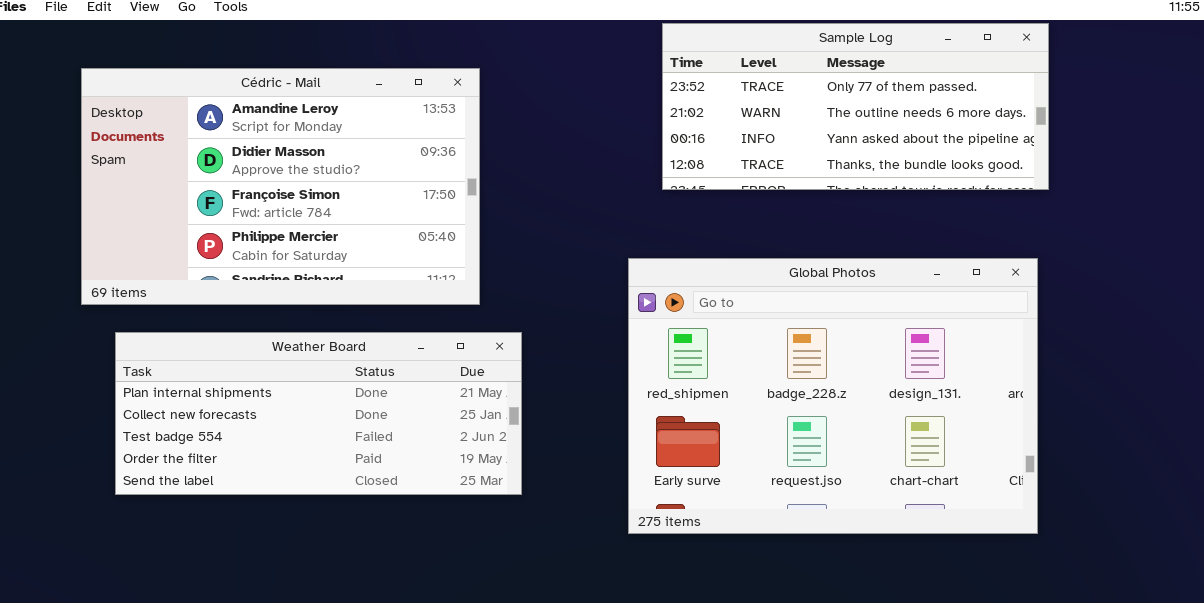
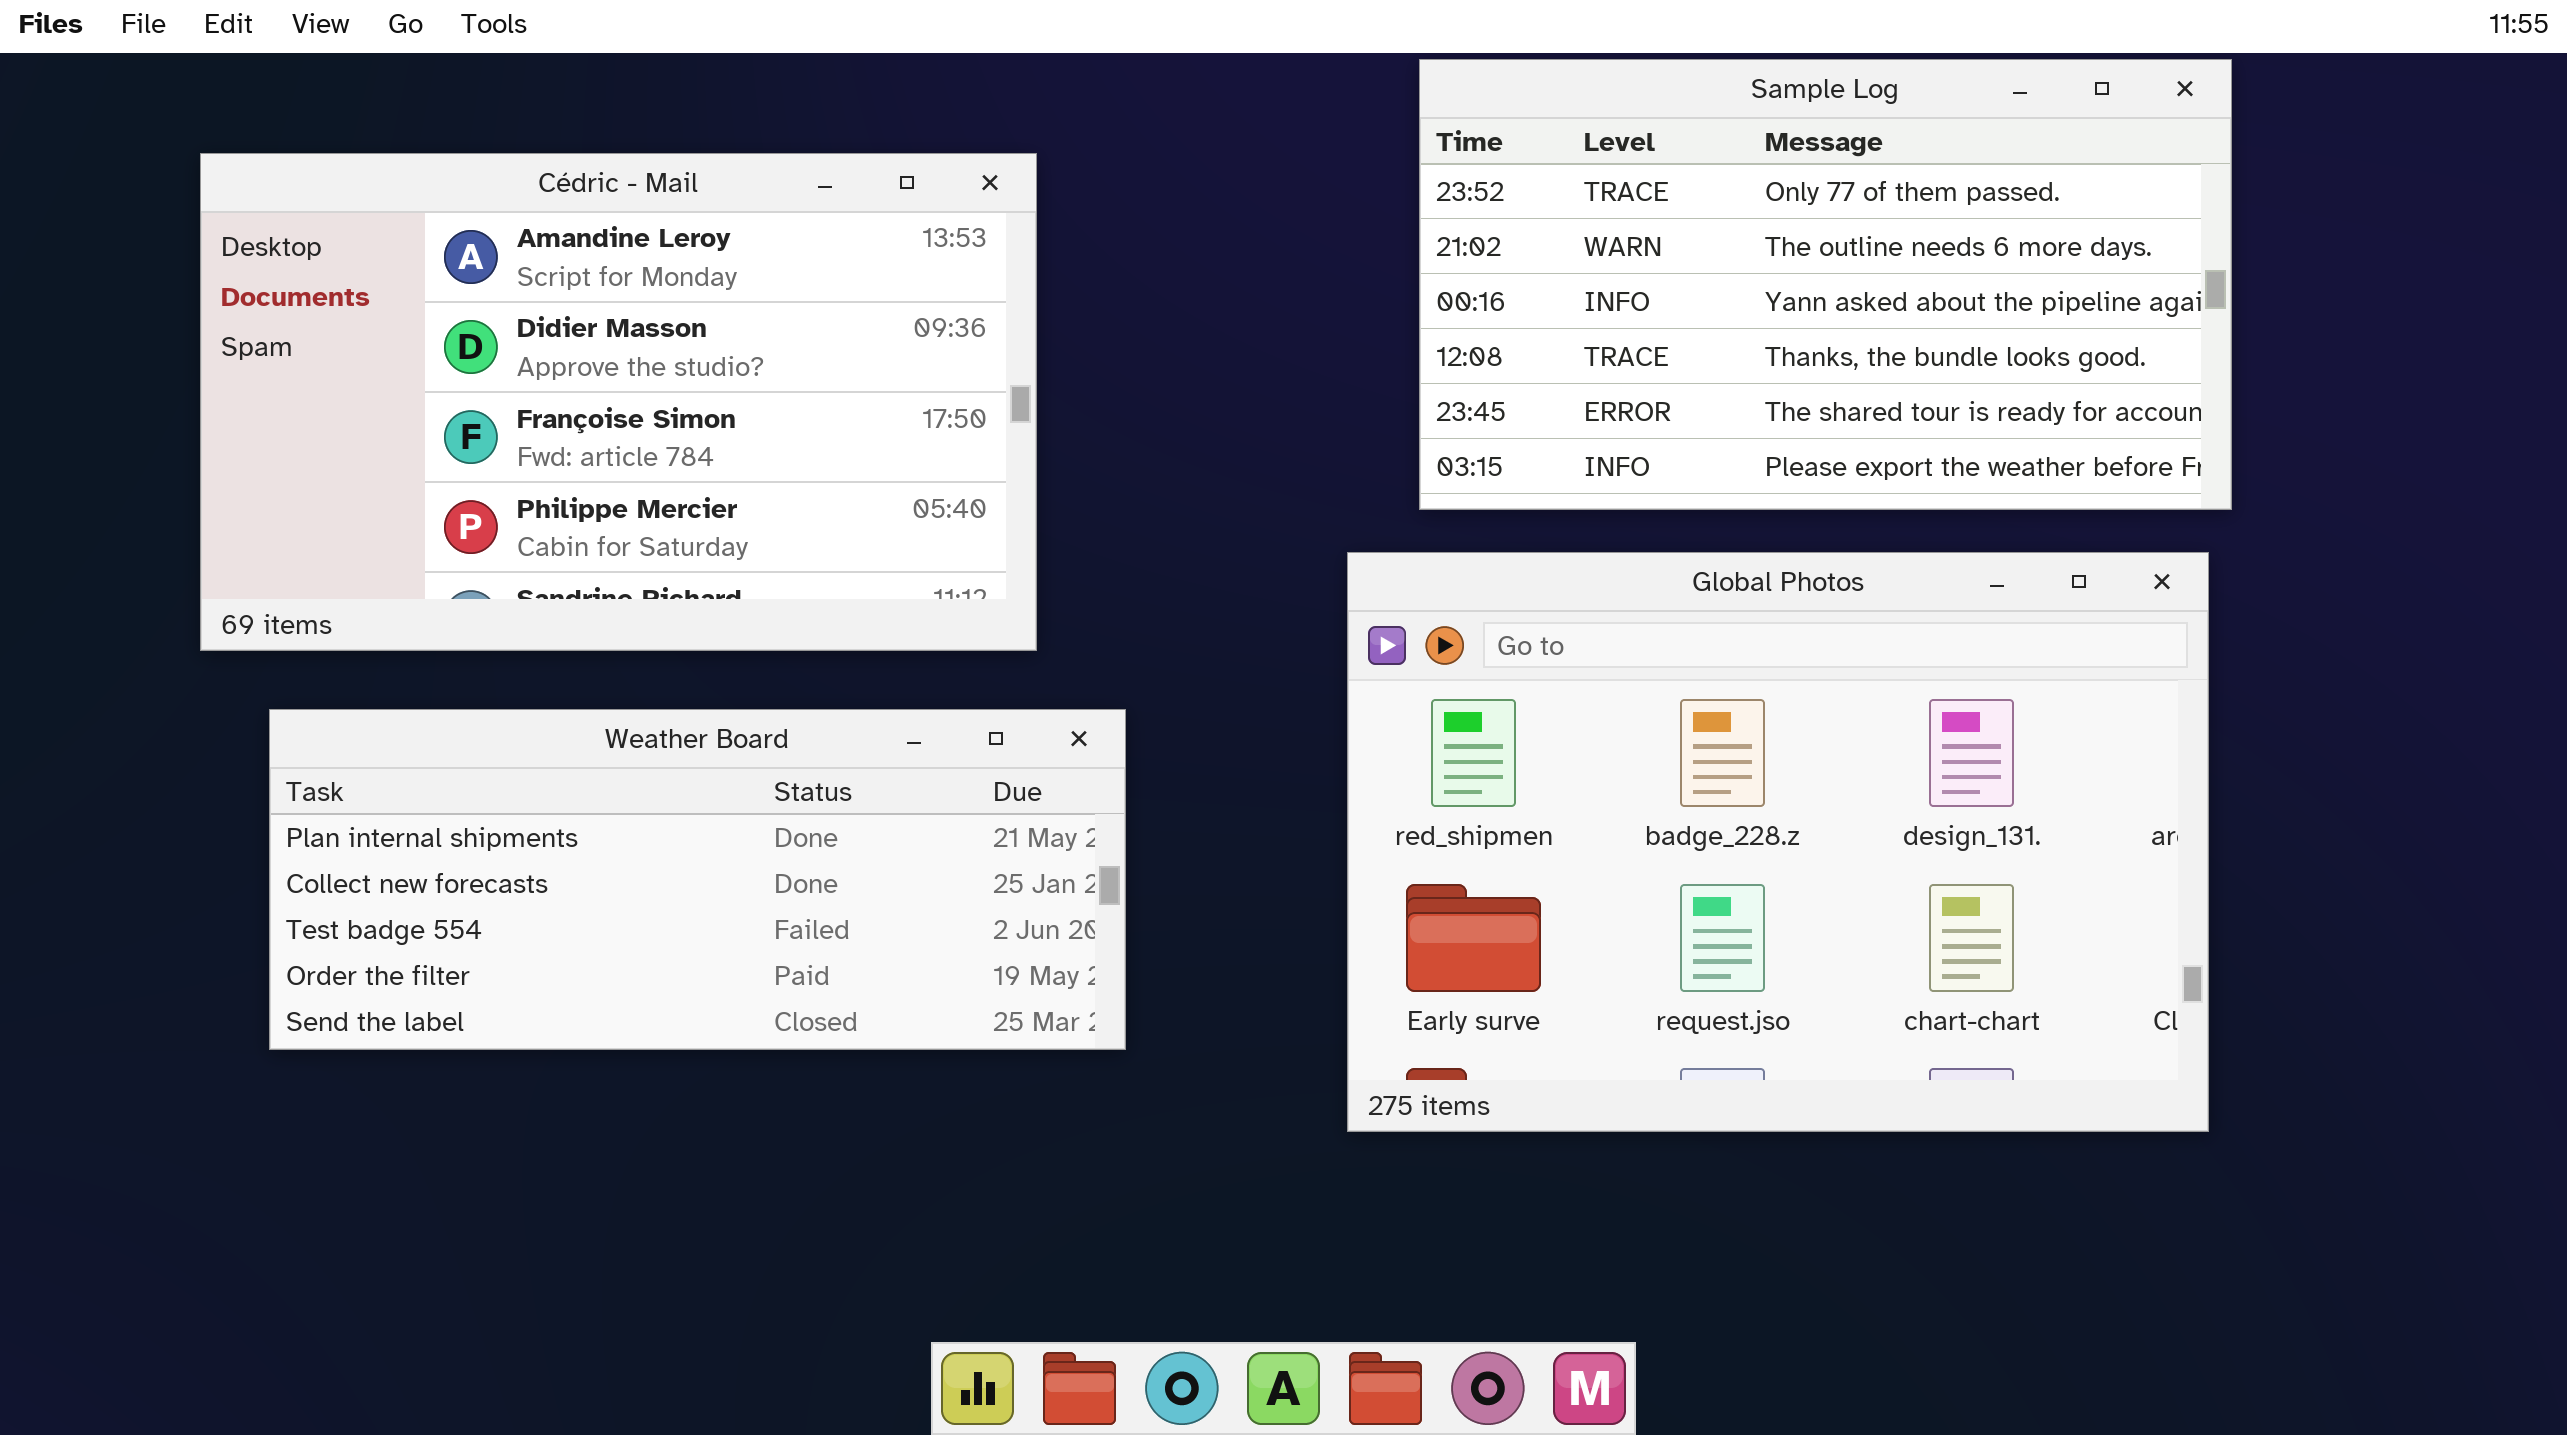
Sample Log: [662,23,1049,190] -> [1419,59,2232,510], resized

